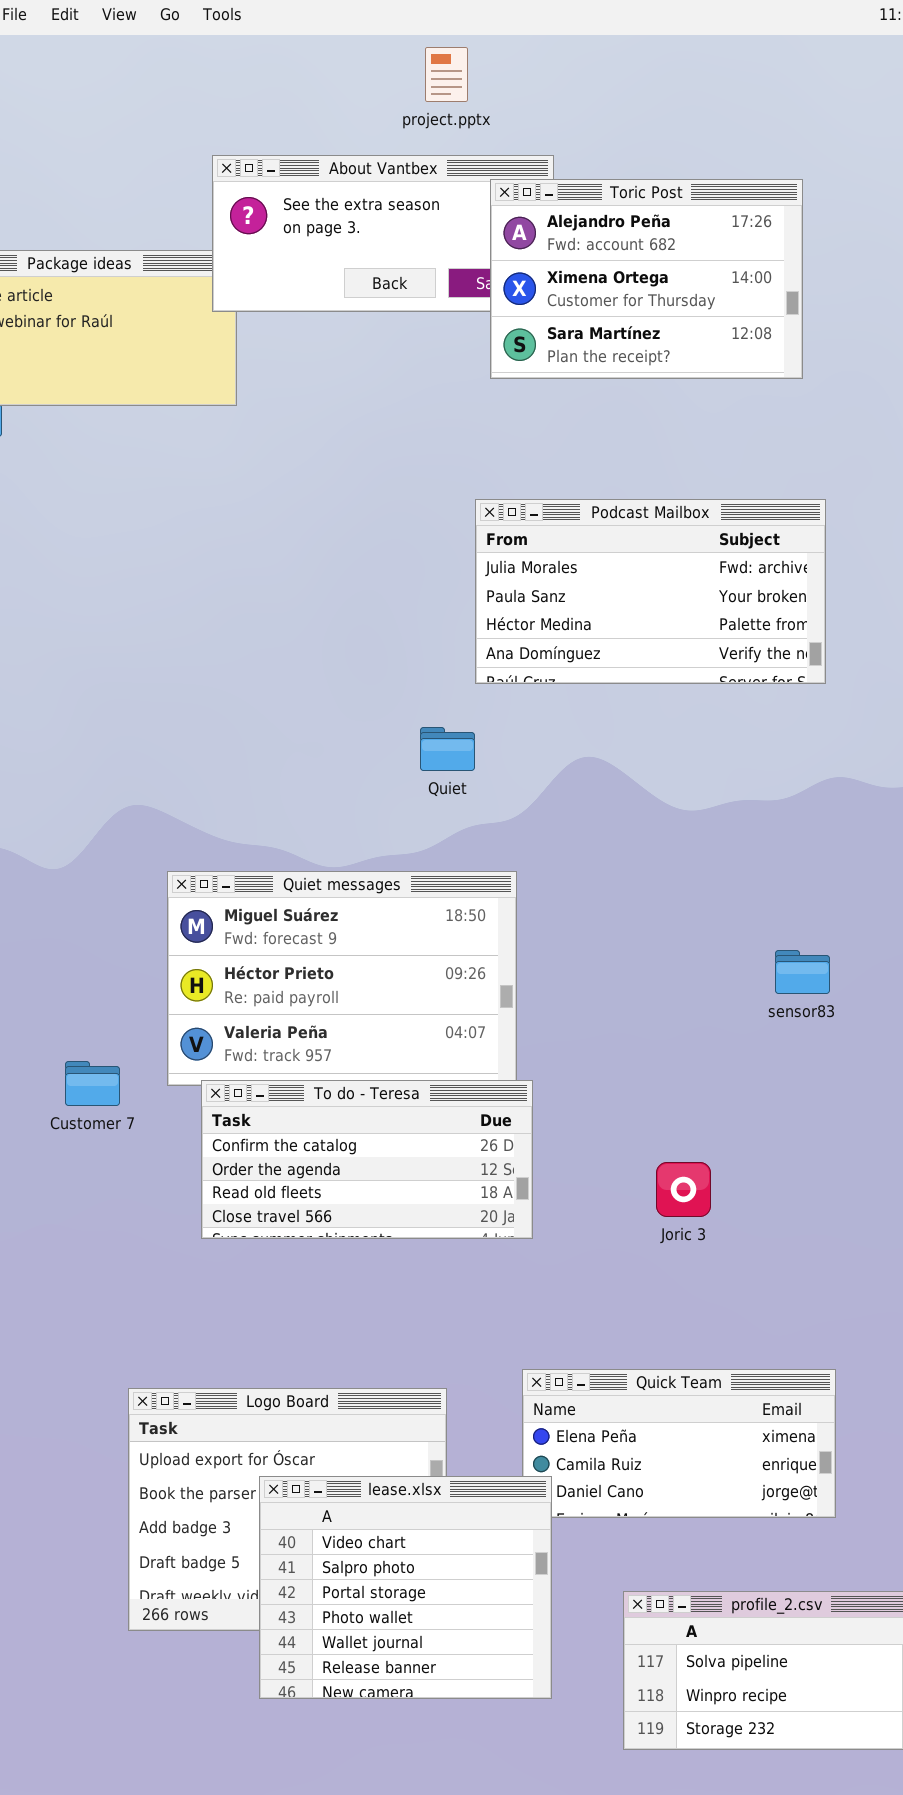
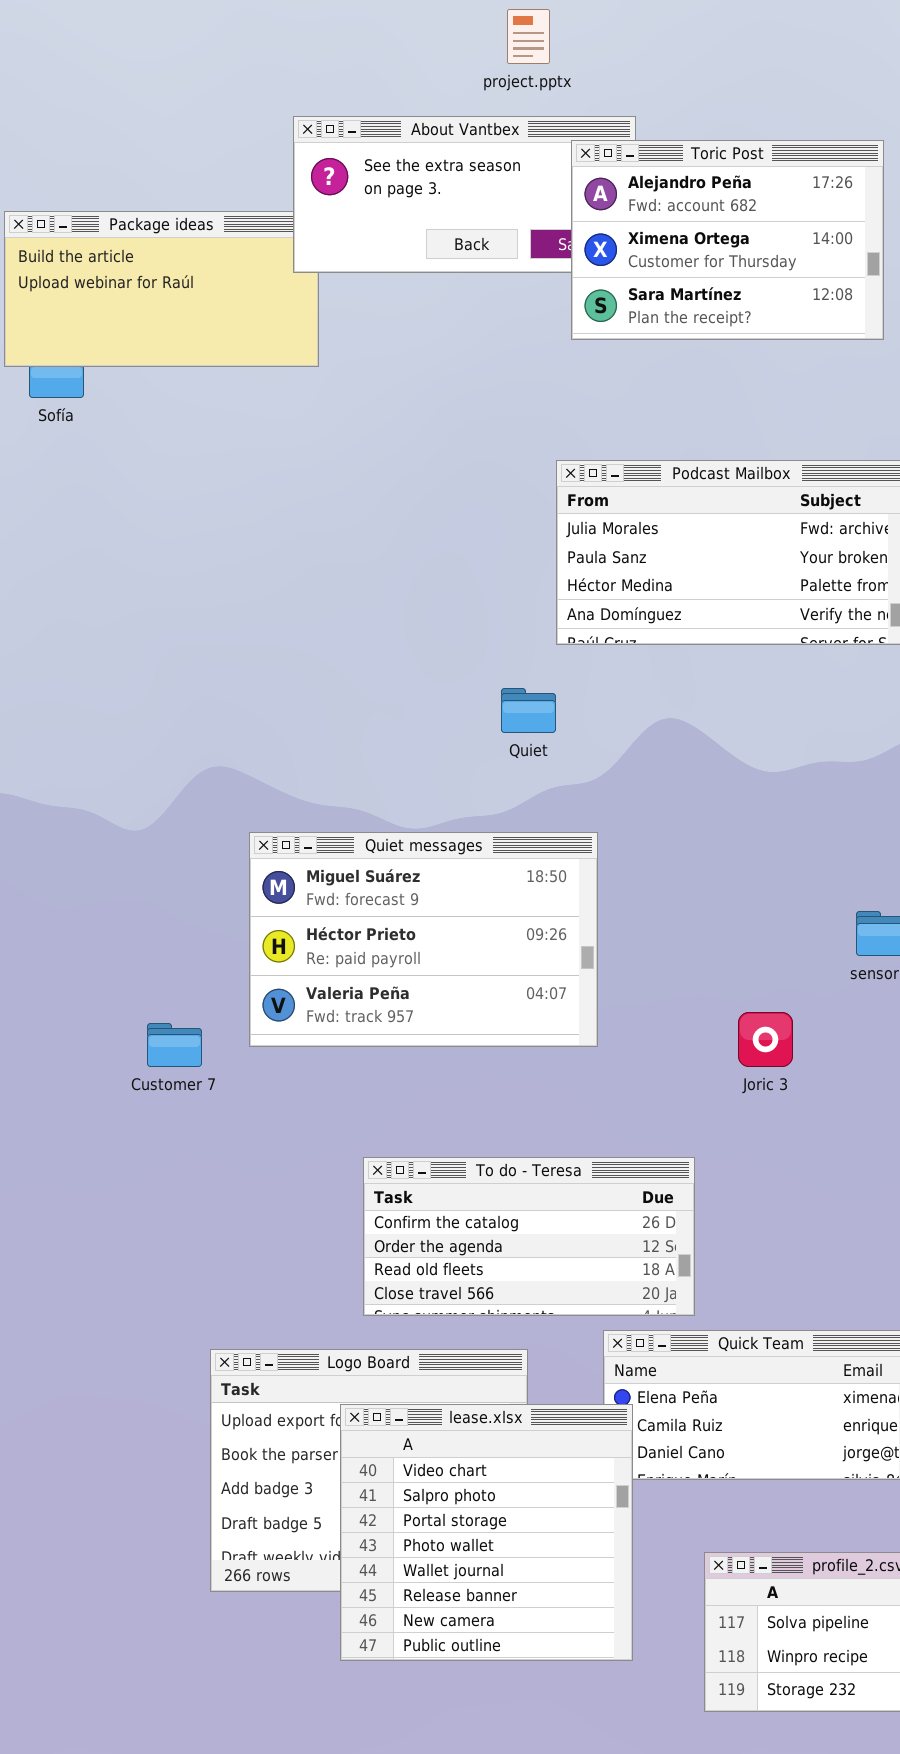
To do - Teresa: [201,1080,533,1239] -> [363,1157,695,1316], moved
Joric 3: [656,1162,711,1217] -> [738,1012,793,1067], moved
lease.xlsx: [259,1476,552,1699] -> [340,1404,633,1661], resized

